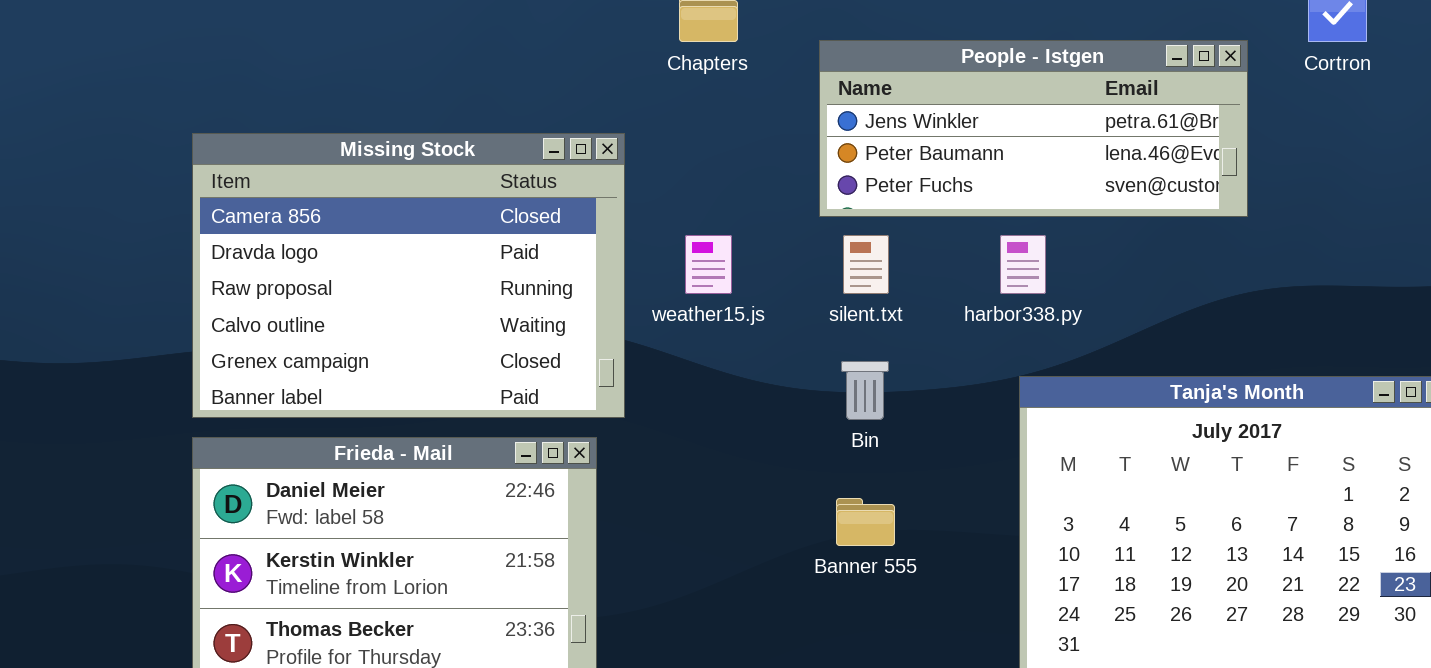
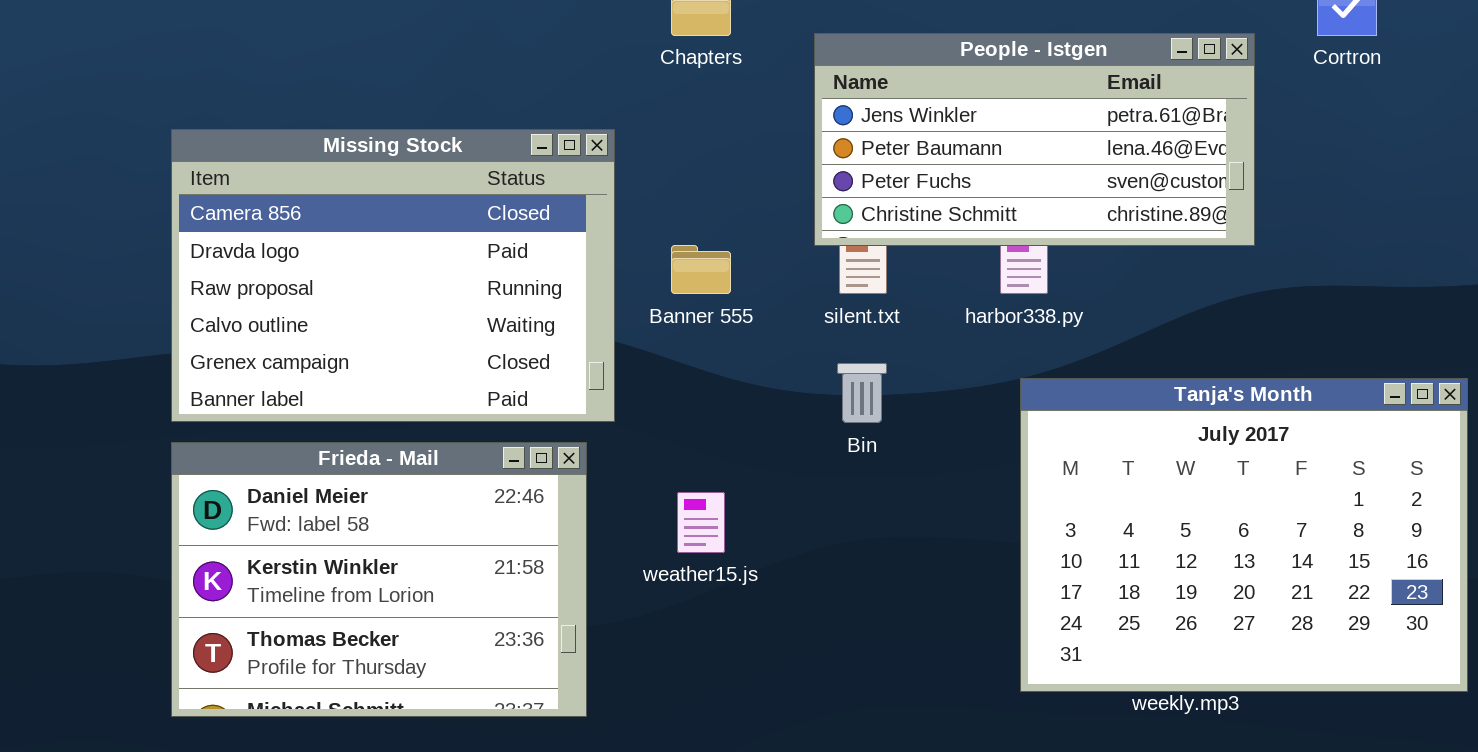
People - Istgen: [819,40,1248,217] -> [814,33,1255,246], resized
weather15.js: [685,235,732,294] -> [677,492,725,553], moved
Banner 555: [836,498,895,546] -> [671,245,731,294], moved

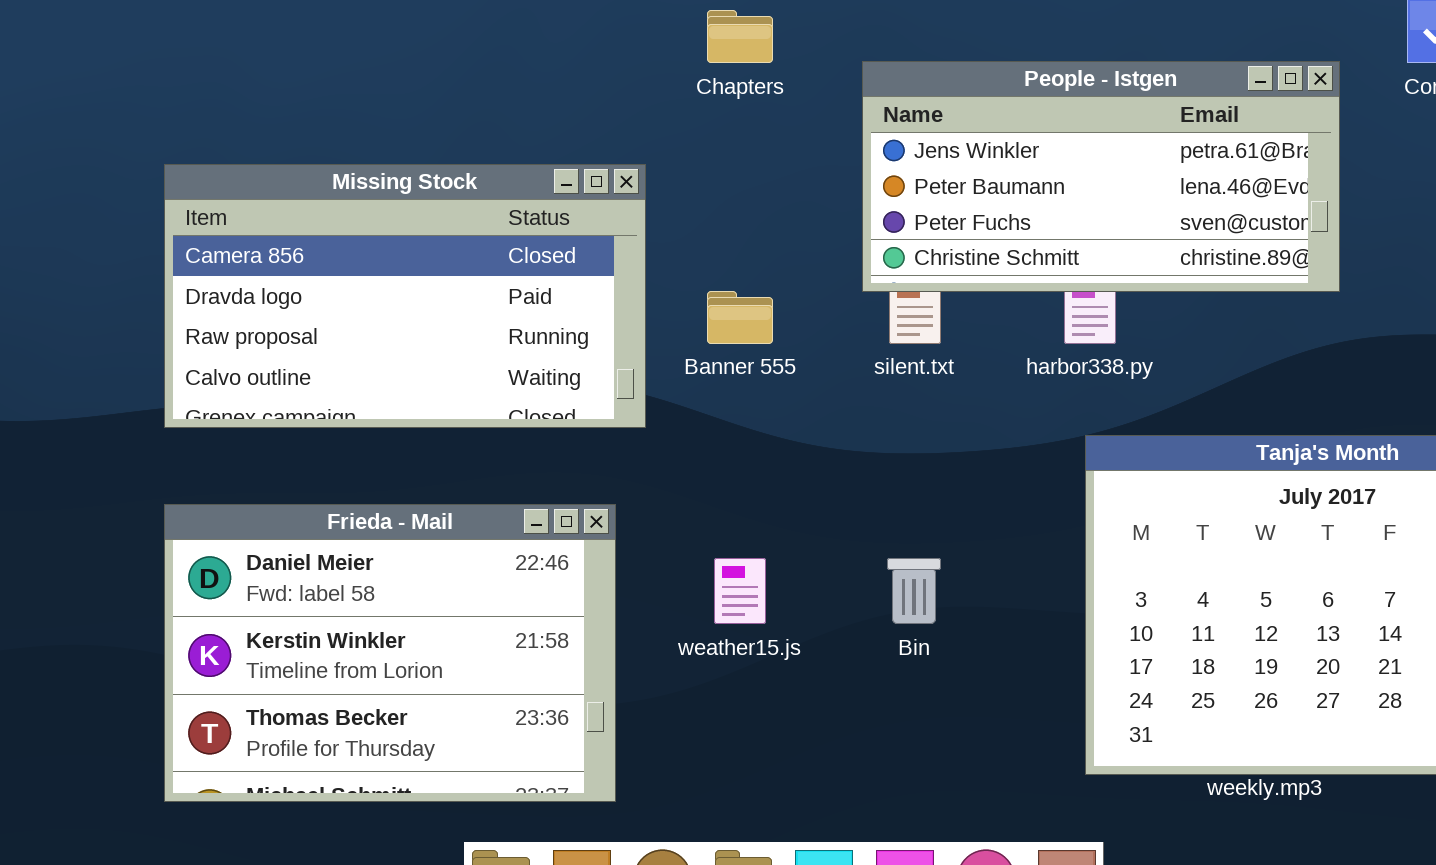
Missing Stock: [171,129,615,422] -> [164,164,646,428], resized
Bin: [837,363,887,423] -> [887,558,941,624], moved

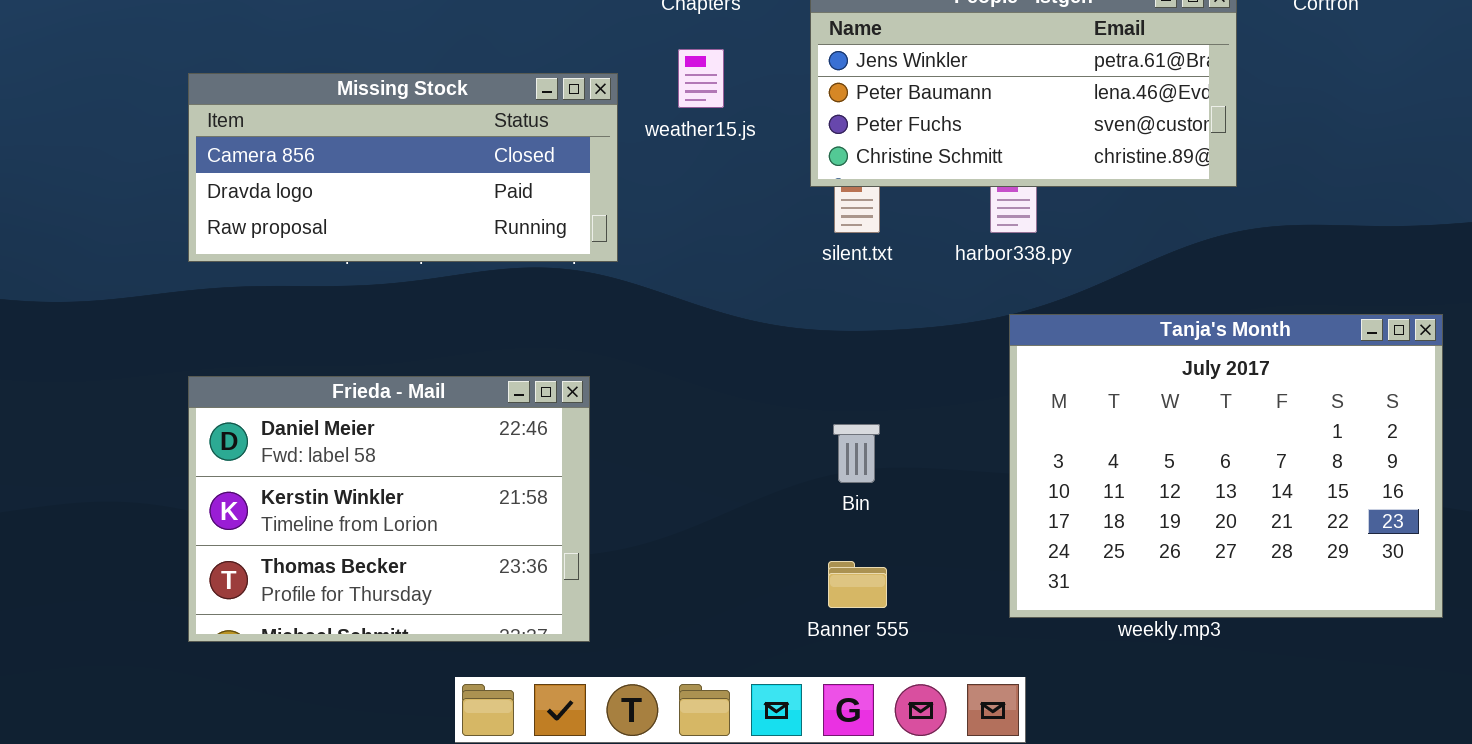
Missing Stock: [164,164,646,428] -> [188,73,618,262], resized
Banner 555: [707,291,773,344] -> [828,561,887,608], moved
weather15.js: [714,558,766,624] -> [678,49,724,108], moved

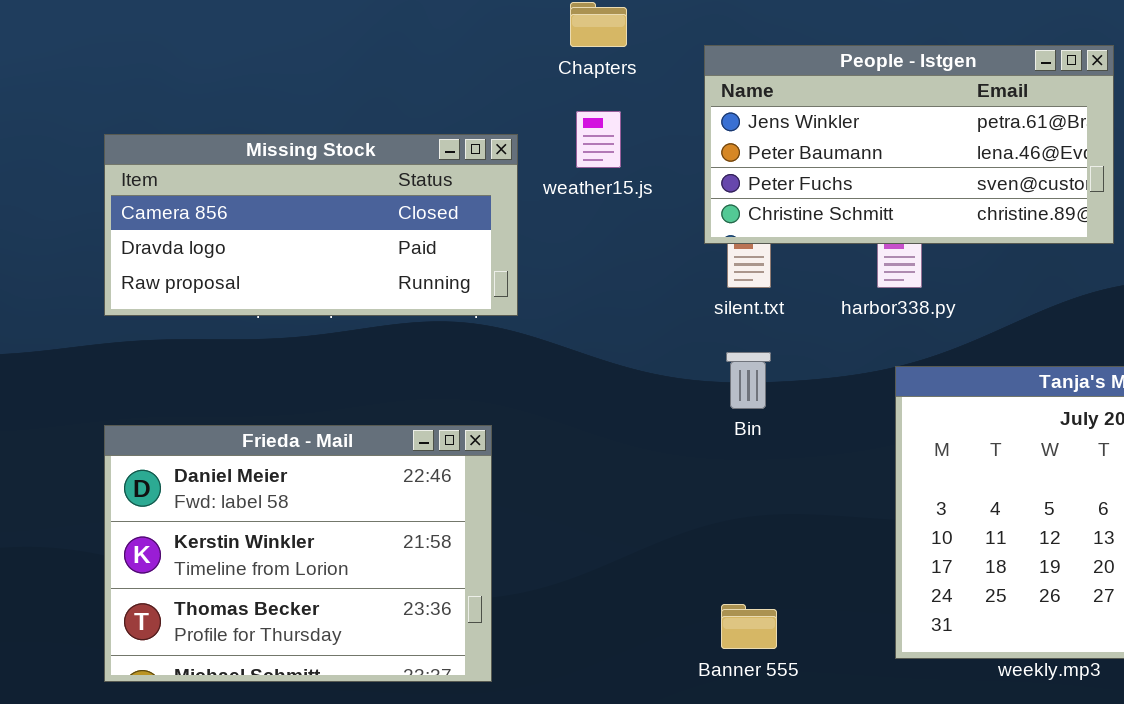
Bin: [833,424,880,483] -> [726,352,771,409], moved

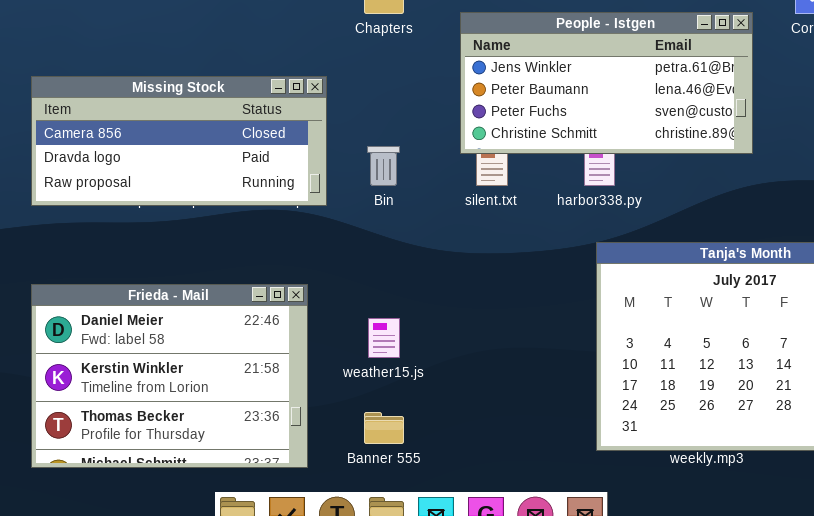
weather15.js: [576,111,621,168] -> [368,318,400,358], moved
Bin: [726,352,771,409] -> [367,146,400,186], moved
Banner 555: [721,604,777,649] -> [364,412,404,444], moved

